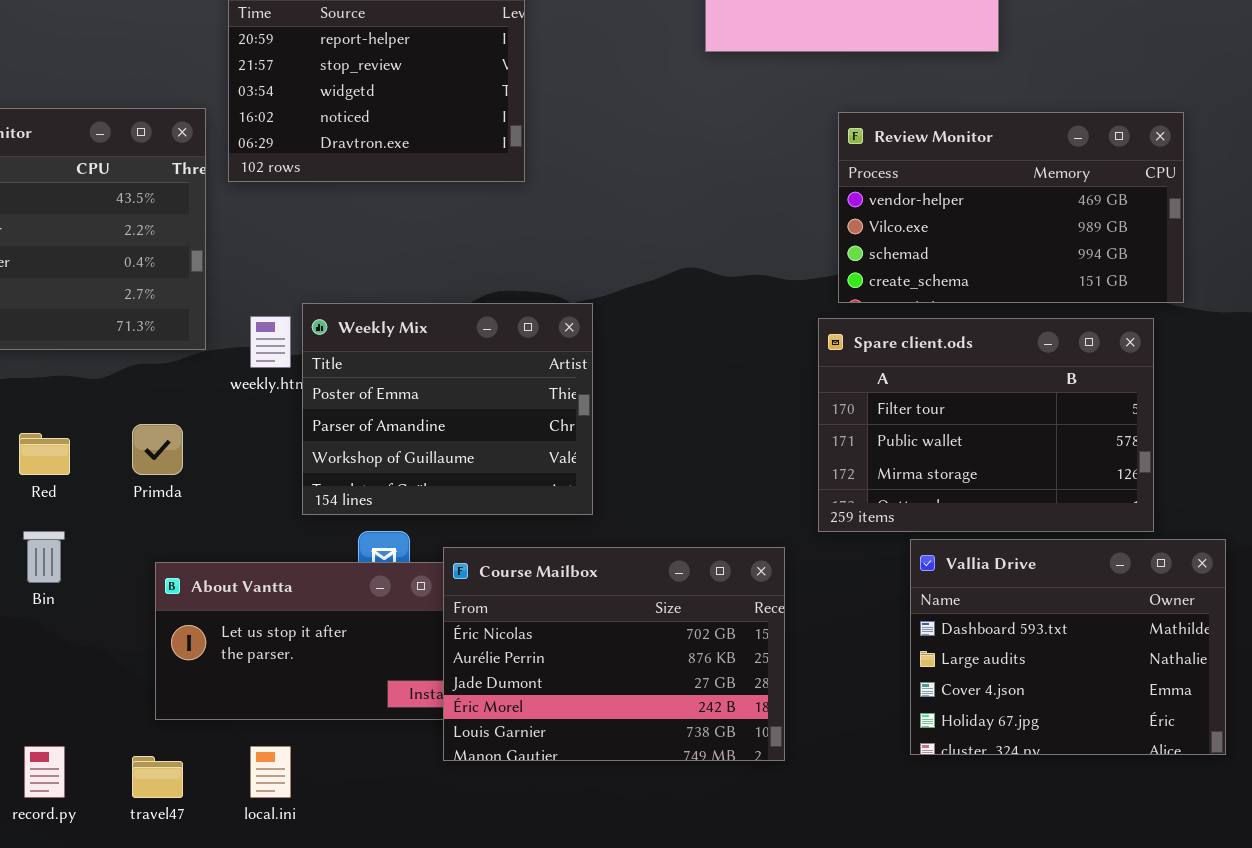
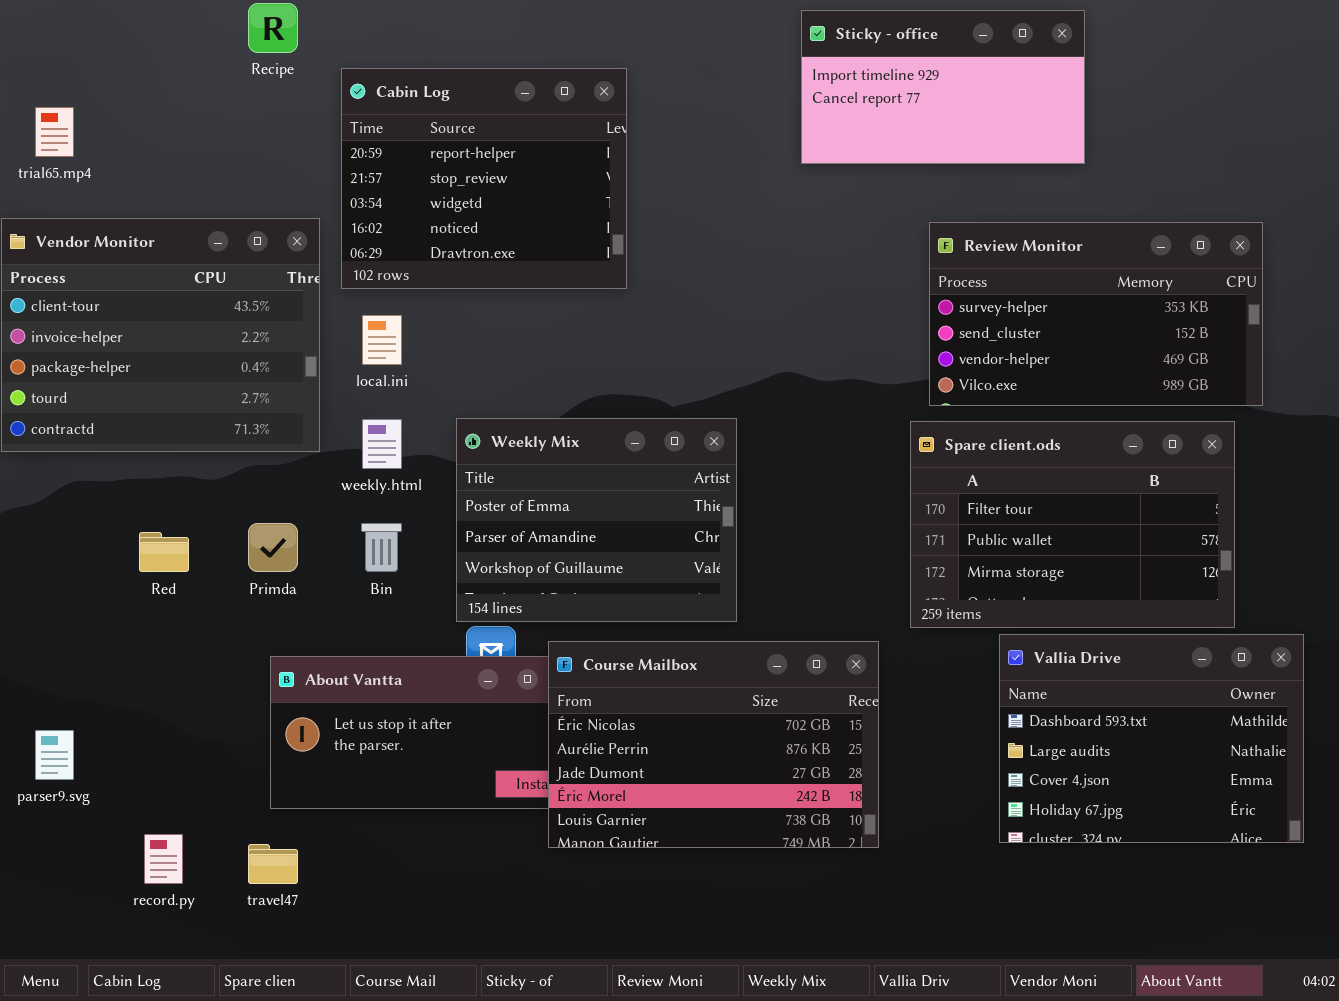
Review Monitor: [838,112,1184,303] -> [929,222,1263,406], scrolled up 2 rows
Weekly Mix: [302,303,593,515] -> [456,418,737,622], moved
Bin: [23,531,65,583] -> [361,523,402,572], moved
local.ini: [250,746,291,798] -> [362,315,402,365], moved

